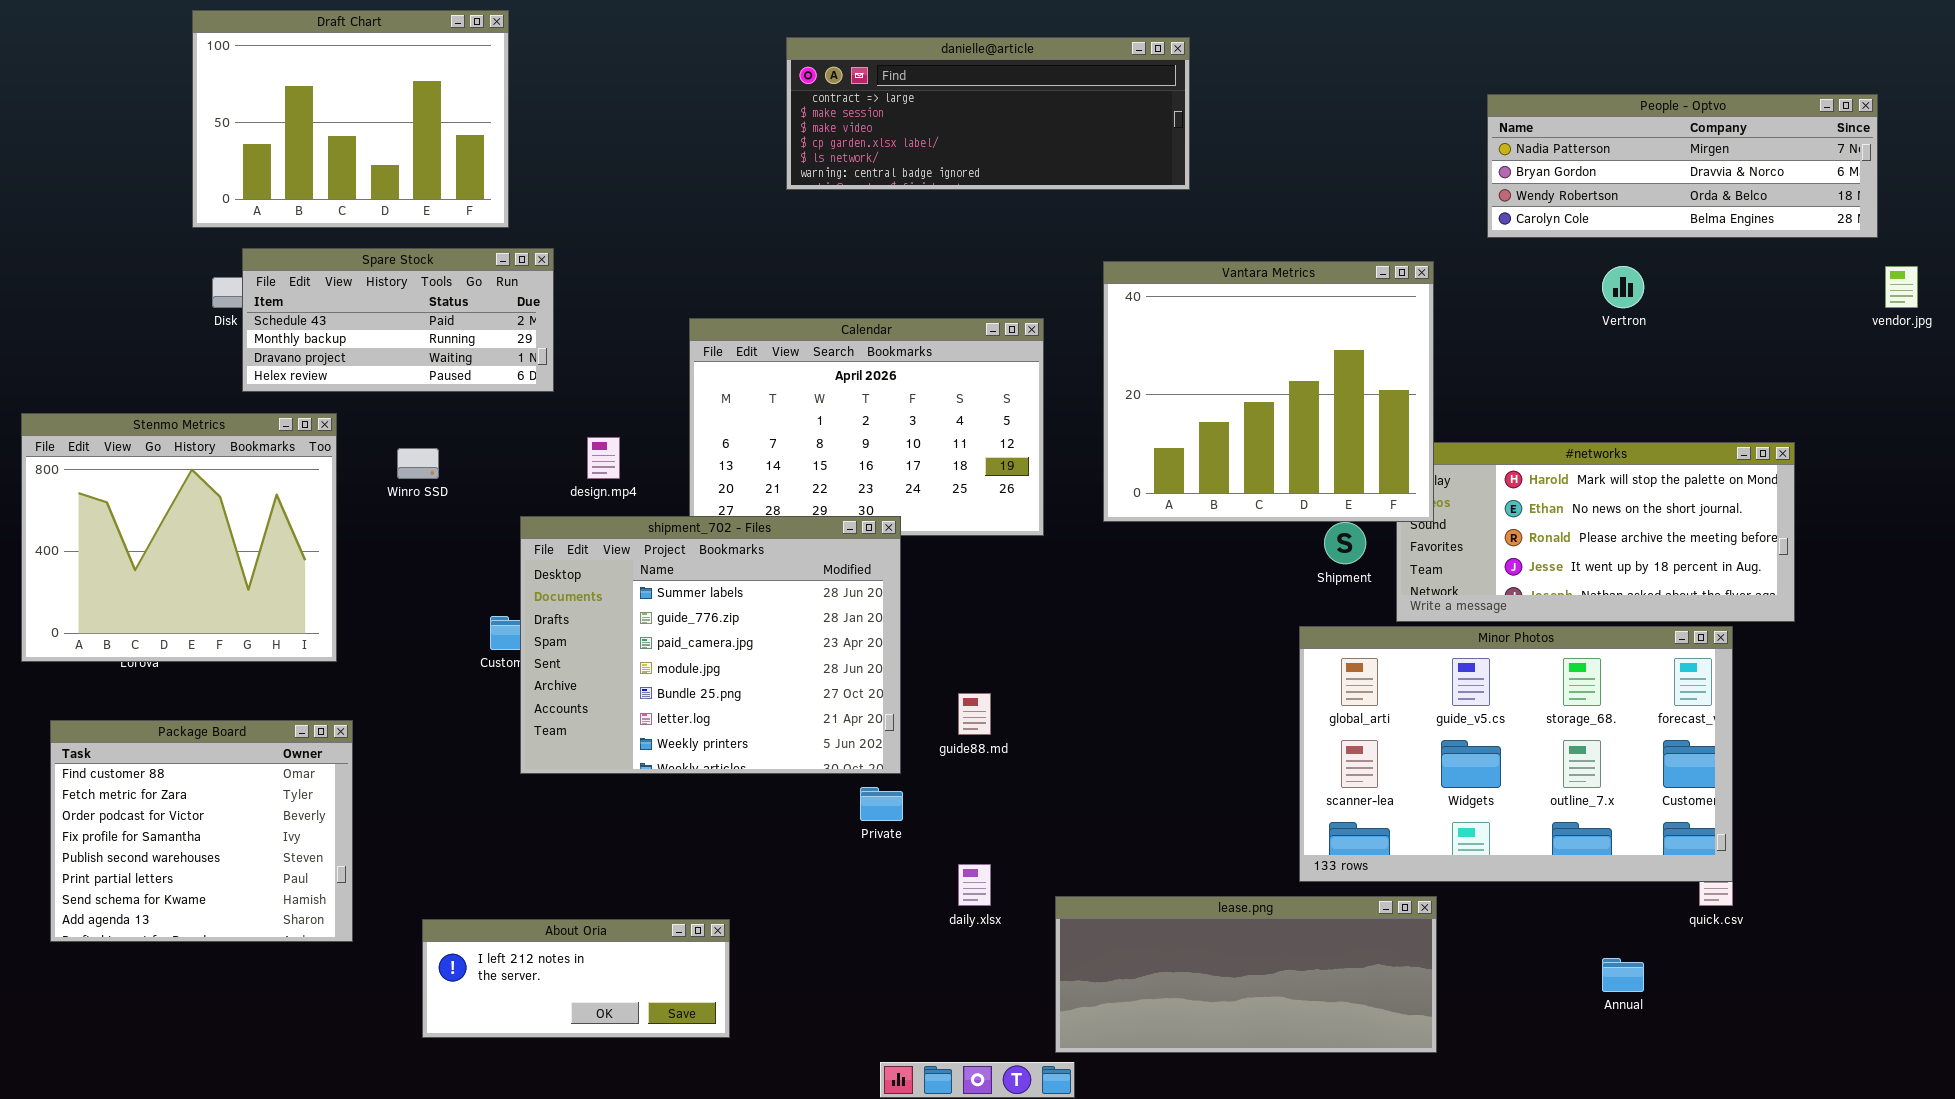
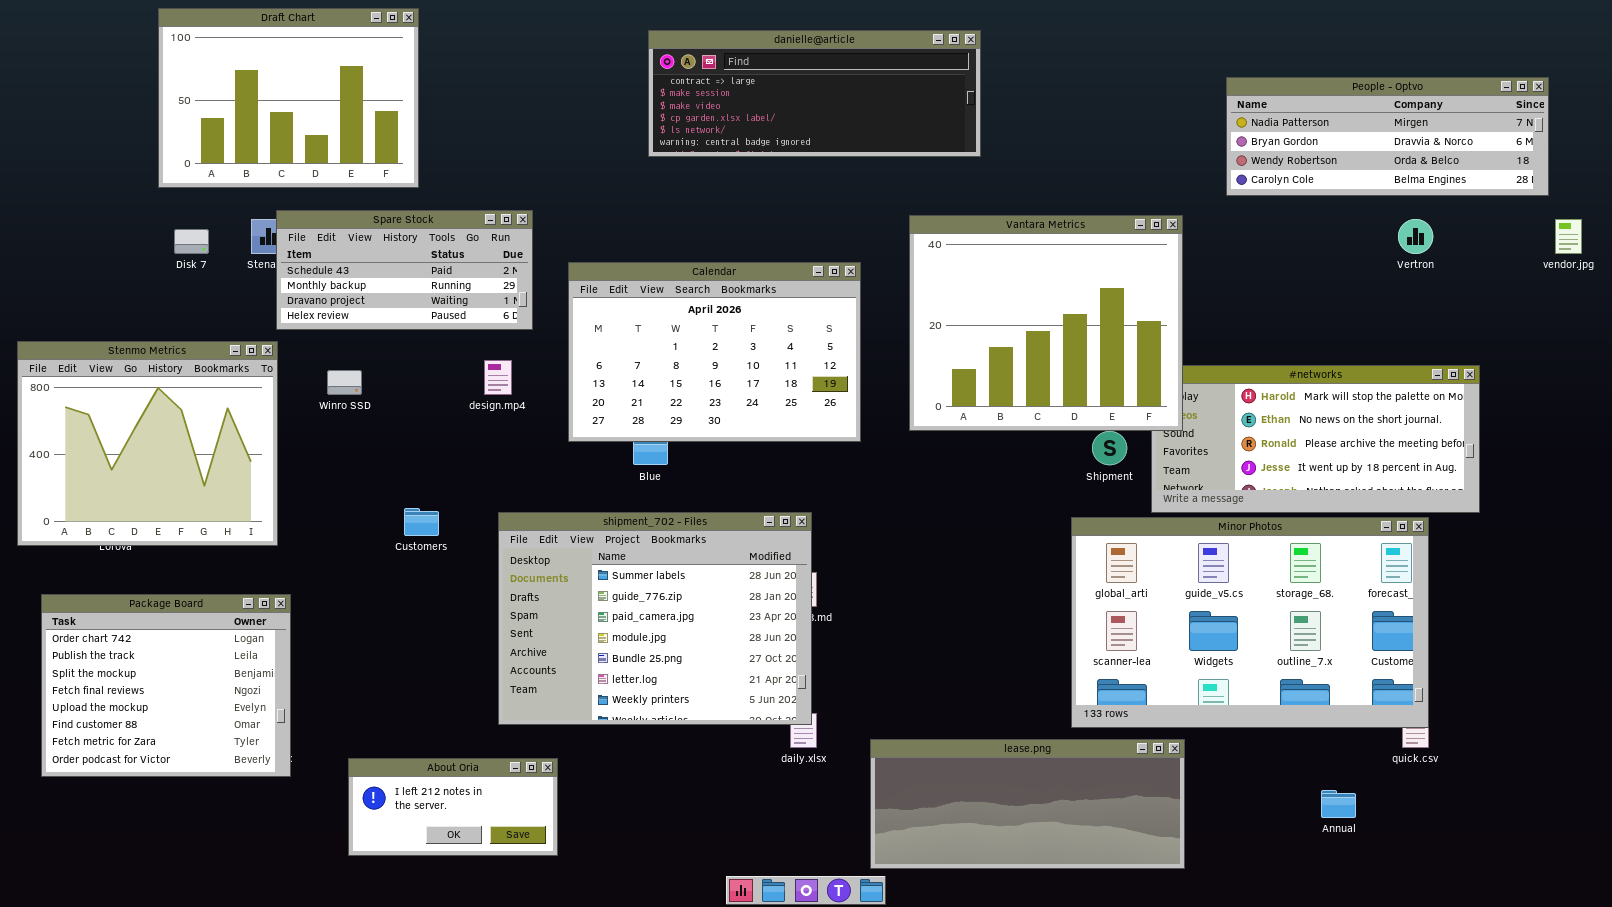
Spare Stock: [242,248,554,392] -> [276,210,533,330], moved
Vertron: [1602,266,1644,308] -> [1398,219,1433,254], moved
shipment_702 - Files: [520,516,901,774] -> [498,512,812,725], moved
Package Board: [50,720,353,942] -> [41,594,291,777], scrolled up 5 rows
About Oria: [422,919,730,1038] -> [348,758,558,856], resized

